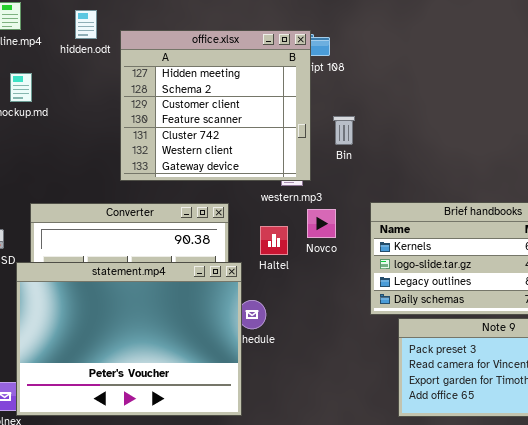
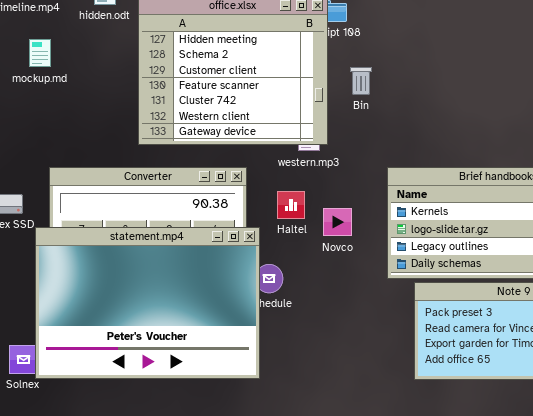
Bin: [333,116,355,145] -> [350,67,372,95], moved
Novco: [307,209,336,238] -> [323,208,352,236], moved

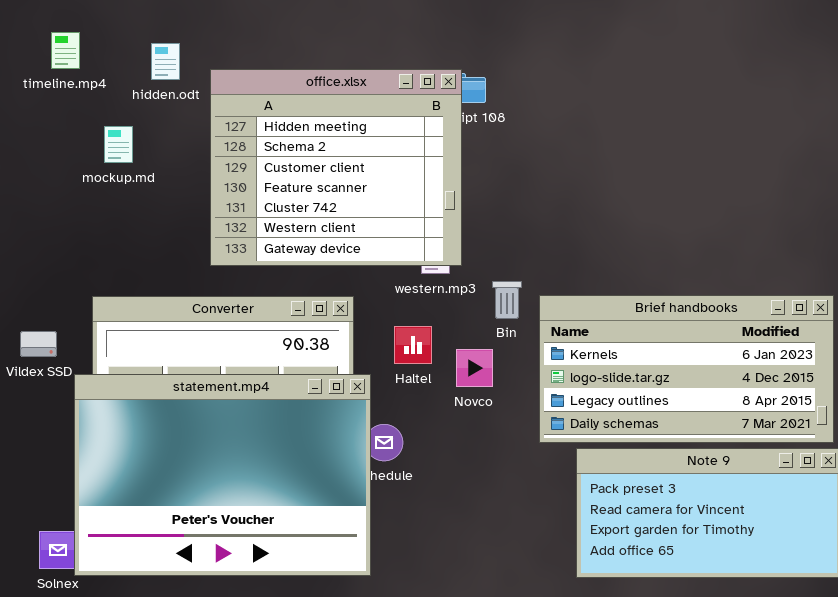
mockup.md: [29,39,51,67] -> [104,126,133,163], moved
Bin: [350,67,372,95] -> [492,281,522,319], moved

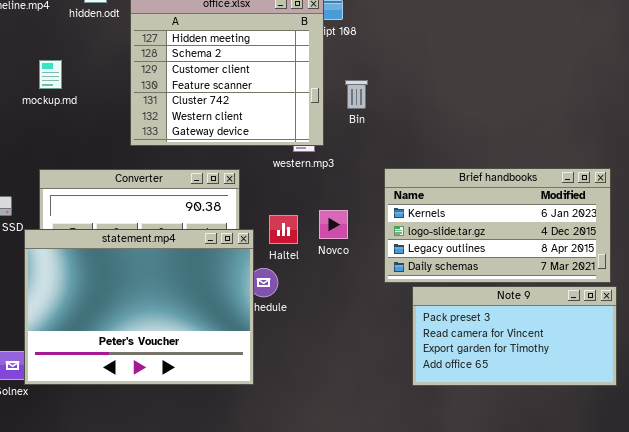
mockup.md: [104,126,133,163] -> [39,60,62,89], moved
Bin: [492,281,522,319] -> [345,80,368,109], moved
Haltel: [394,326,432,364] -> [269,215,298,244], moved

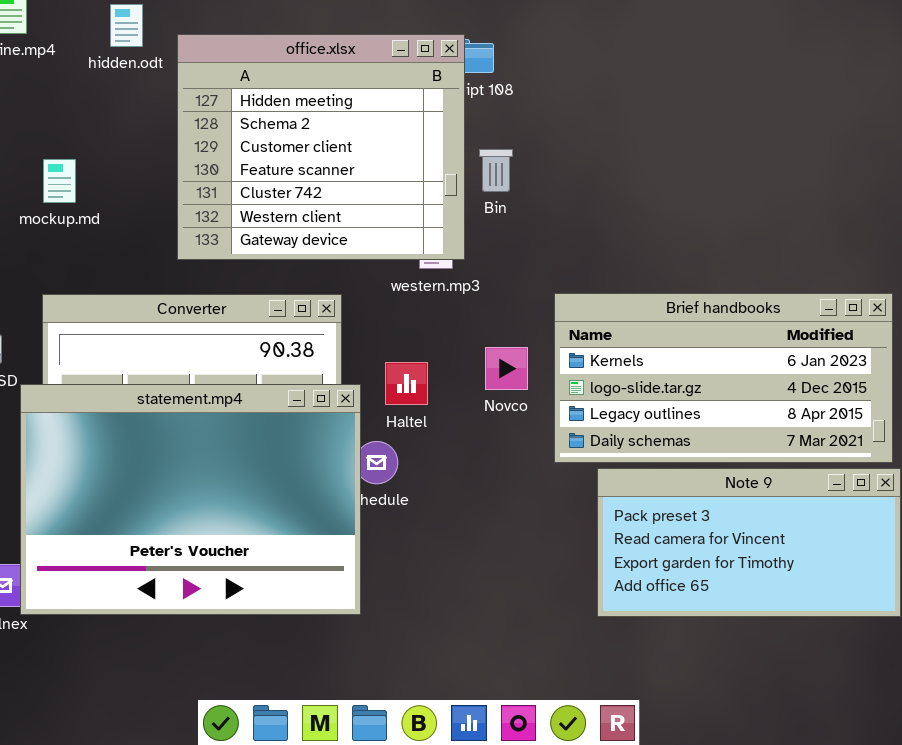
mockup.md: [39,60,62,89] -> [43,159,76,203], moved
Bin: [345,80,368,109] -> [479,149,513,192], moved
Novco: [319,210,348,239] -> [485,347,528,390], moved

